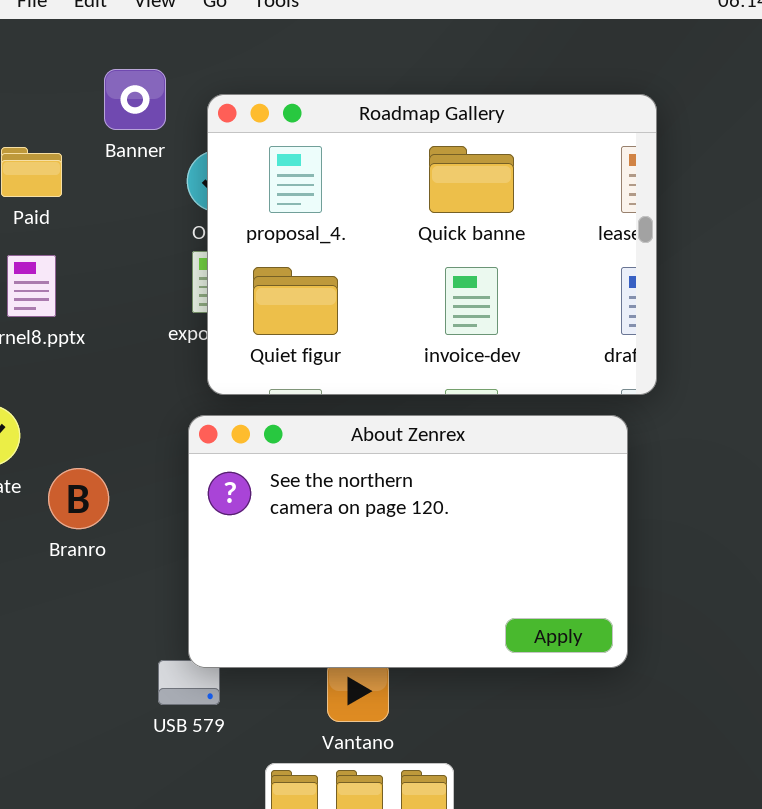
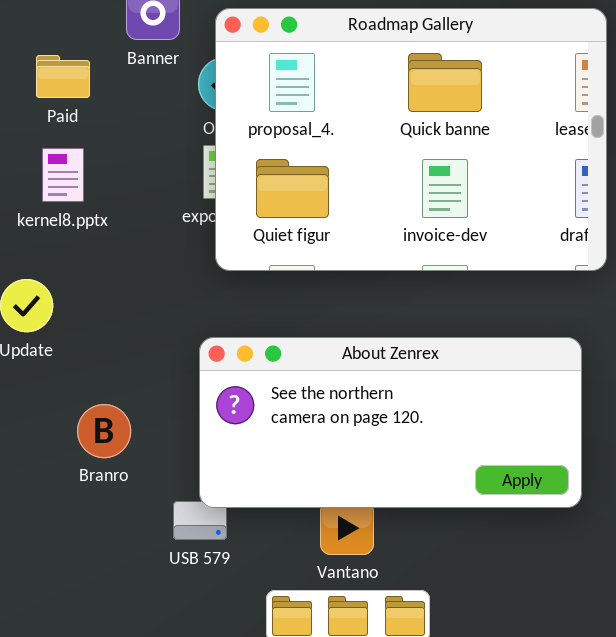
About Zenrex: [188,415,628,668] -> [199,337,582,508], resized
Branro: [48,468,109,529] -> [77,404,131,458], moved

